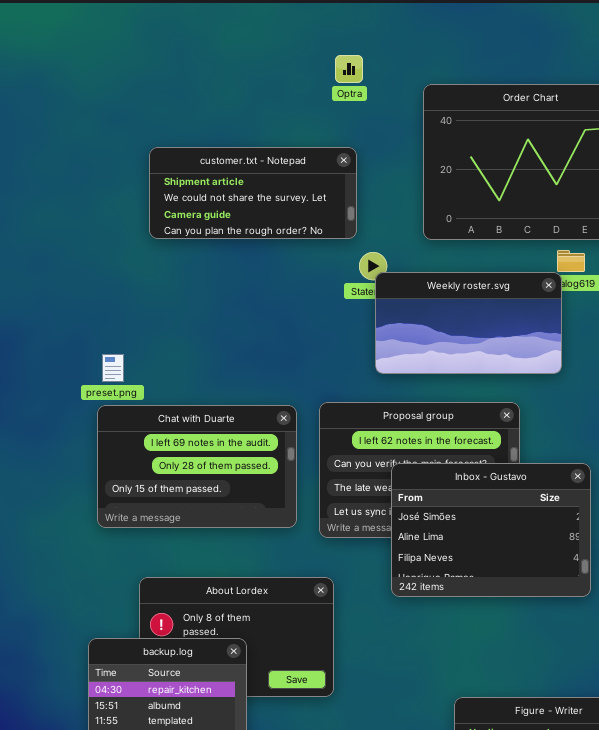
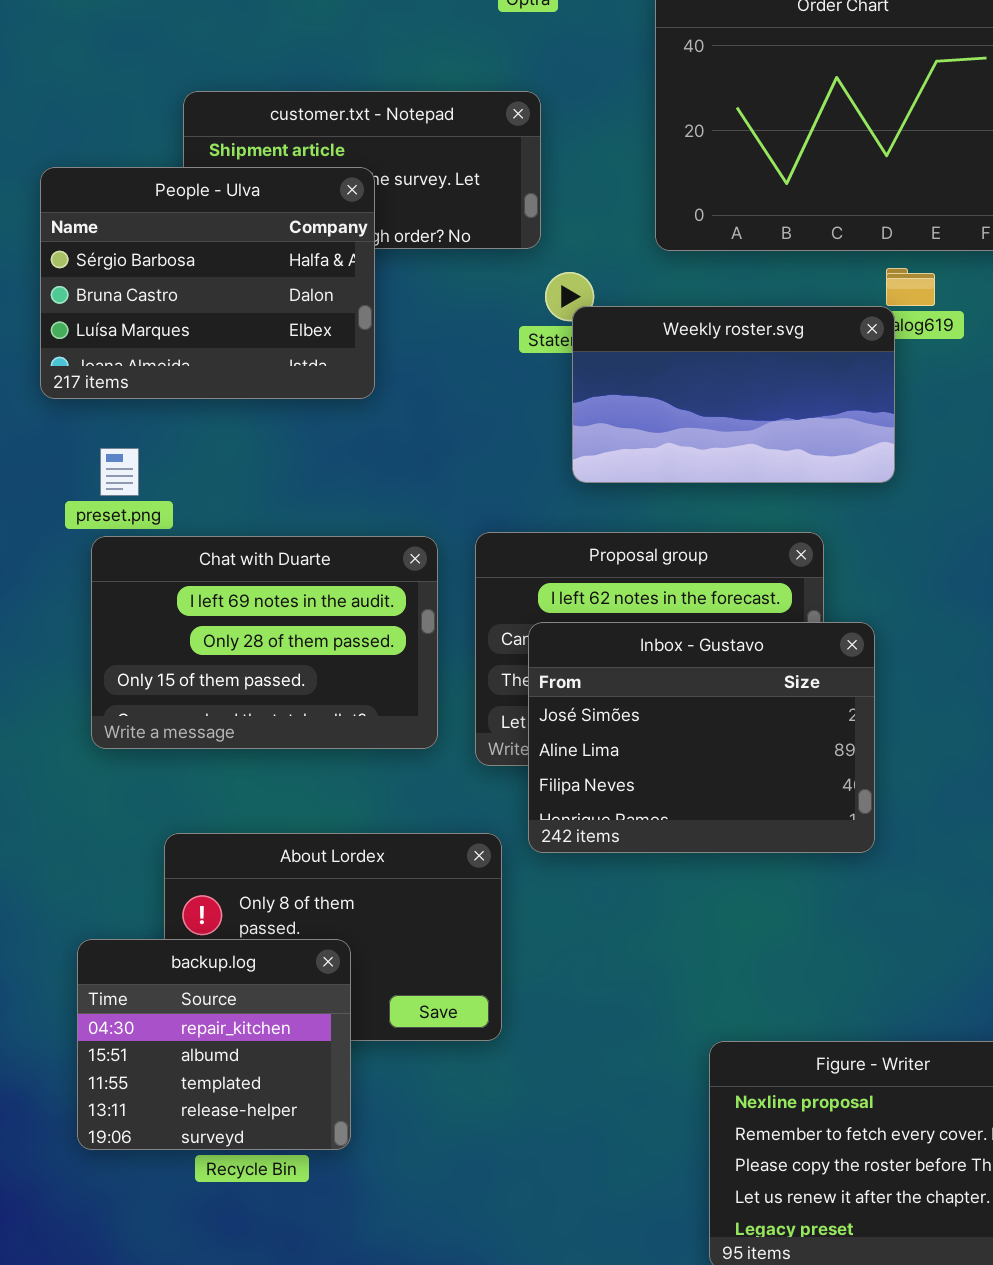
People - Ulva: none -> [40,167,375,399], opened
Inbox - Gustavo: [391,463,591,597] -> [528,622,875,853], moved

